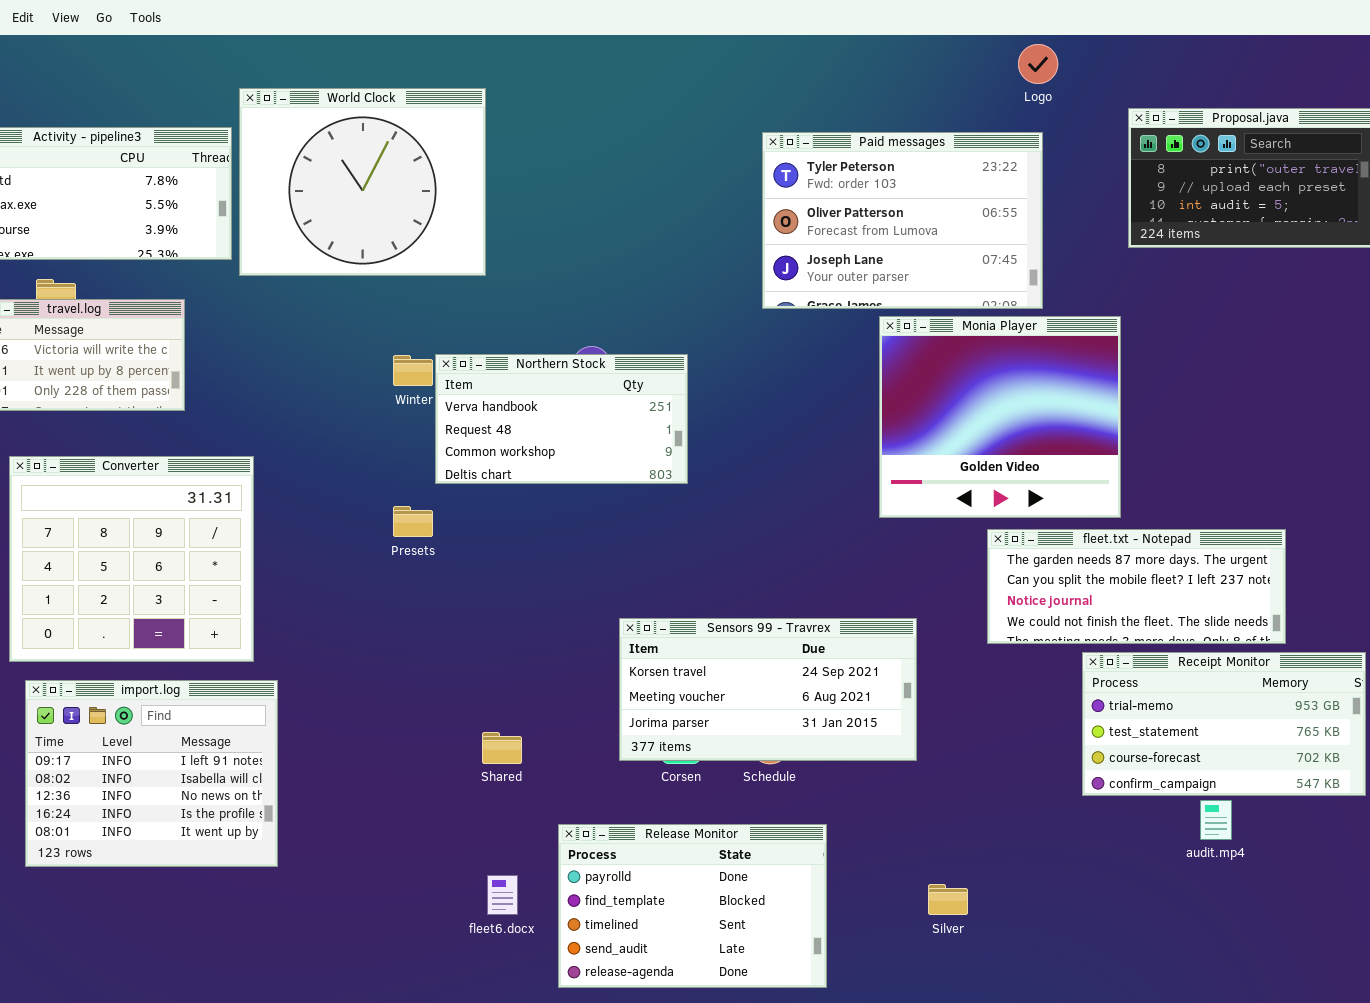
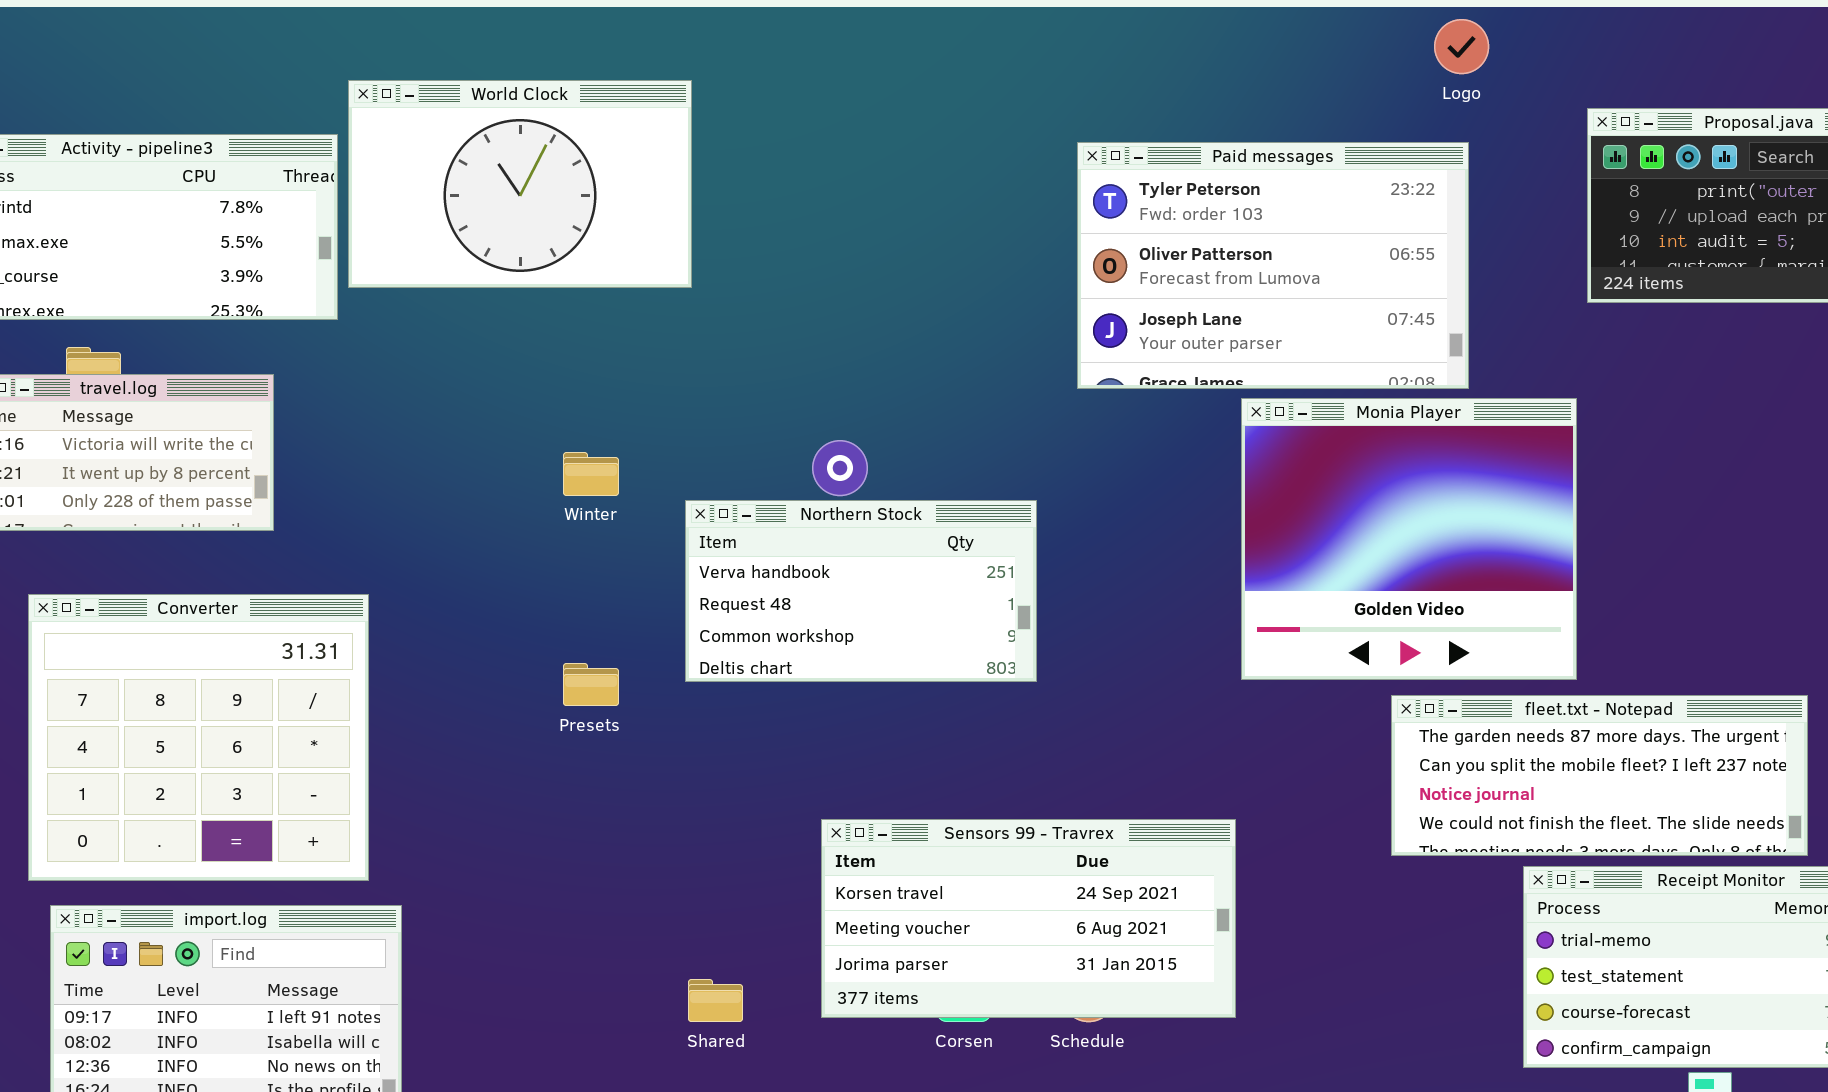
World Clock: [239,88,486,276] -> [348,80,692,288], resized
Northern Stock: [435,354,688,484] -> [685,500,1037,682], moved
Sensors 99 - Travrex: [619,618,917,761] -> [821,819,1236,1018], moved

